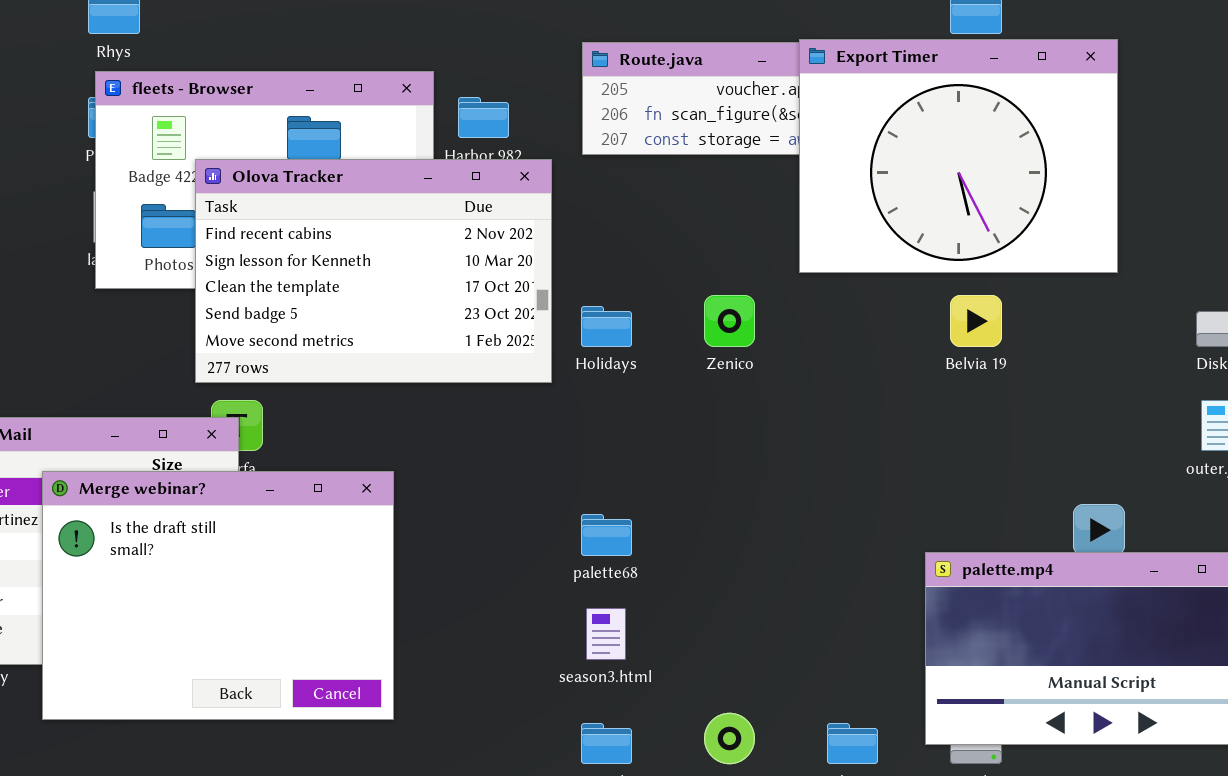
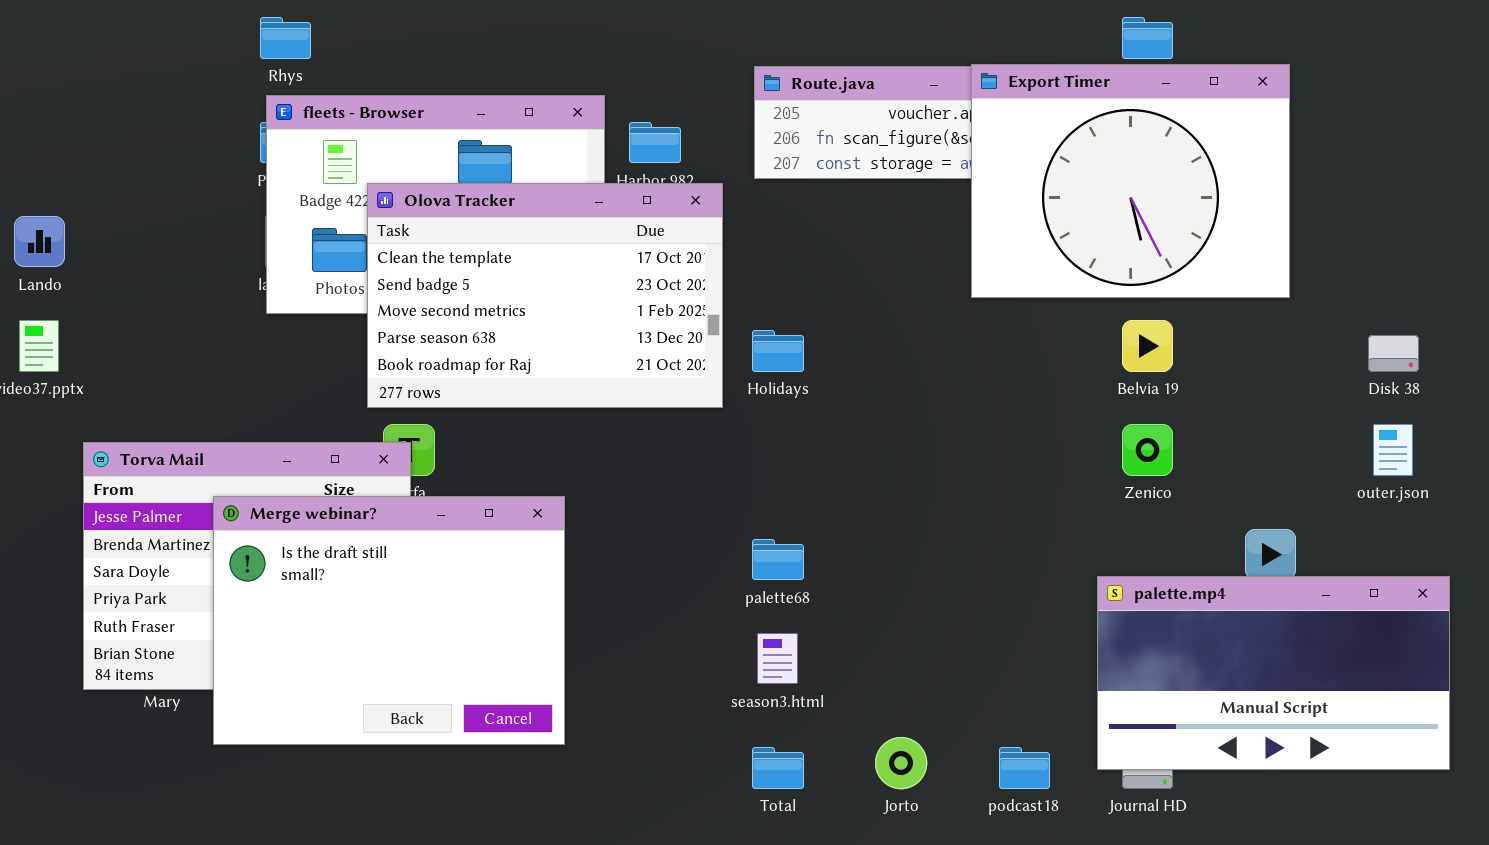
Olova Tracker: [195,159,552,383] -> [367,183,723,408], scrolled down 2 rows
Zenico: [704,295,755,347] -> [1122,424,1173,476], moved

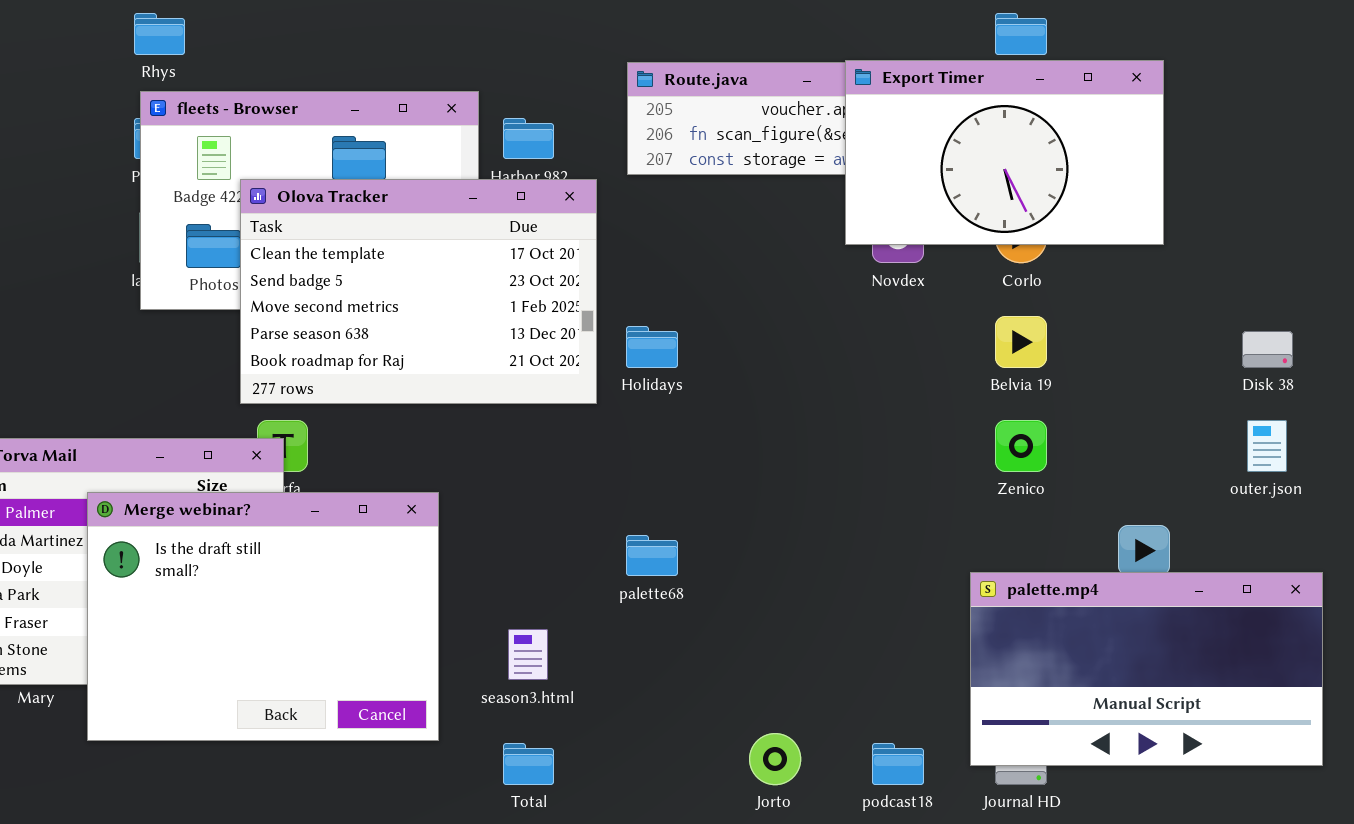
Export Timer: [971,64,1290,298] -> [845,60,1164,245], resized
season3.html: [757,633,798,684] -> [508,629,548,680], moved
Total: [752,747,804,789] -> [503,743,554,785], moved

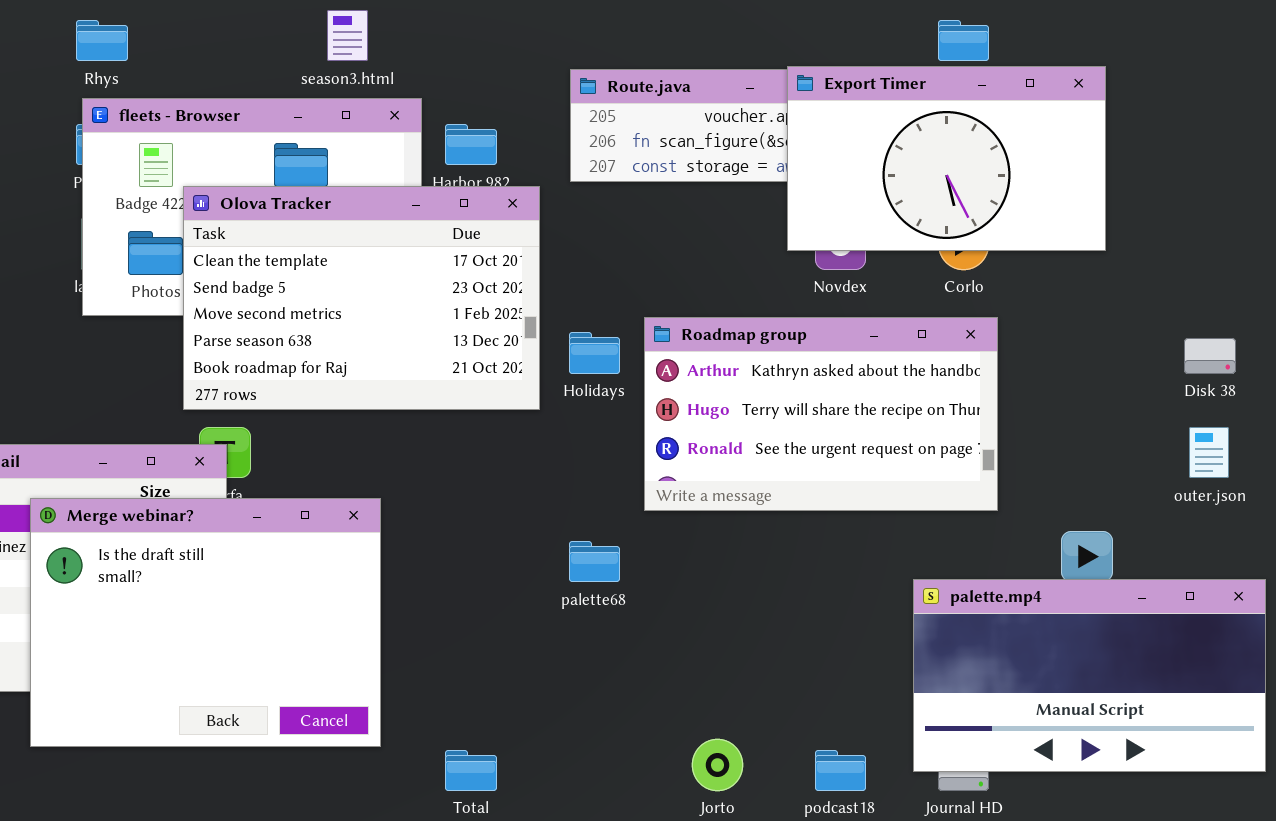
Roadmap group: none -> [644,317,998,511], opened
season3.html: [508,629,548,680] -> [327,10,368,61], moved

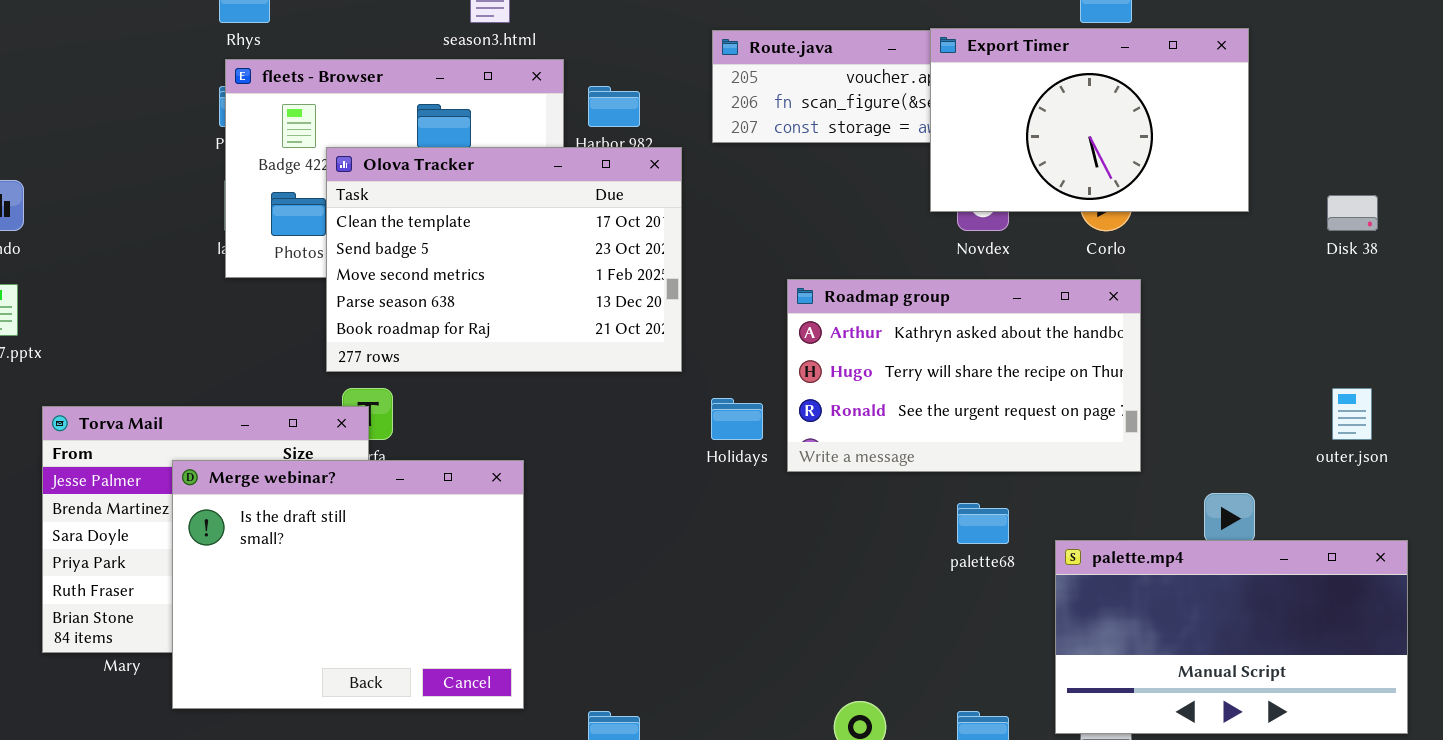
Holidays: [569,332,620,374] -> [711,398,763,440], moved
Disk 38: [1184,338,1236,374] -> [1327,195,1378,231], moved
palette68: [569,541,620,582] -> [957,503,1009,544], moved

